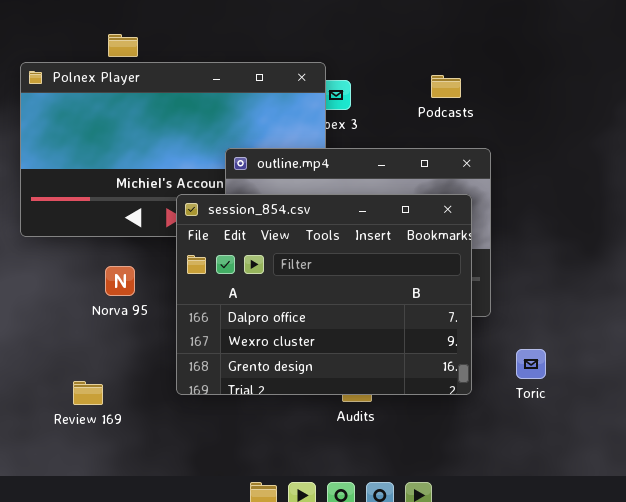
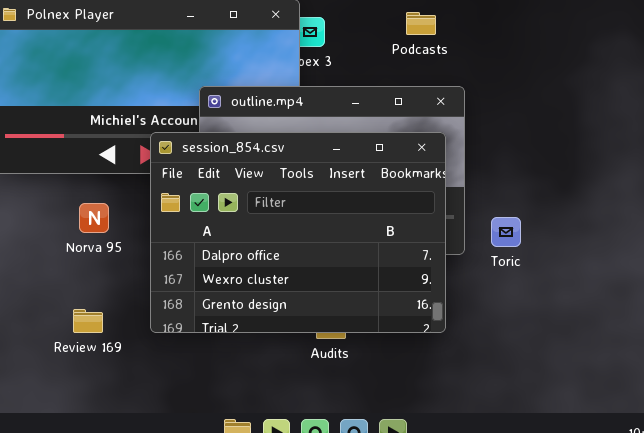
Toric: [516,349,546,379] -> [491,217,521,247], moved
Review 169: [73,381,103,405] -> [73,309,103,333], moved

